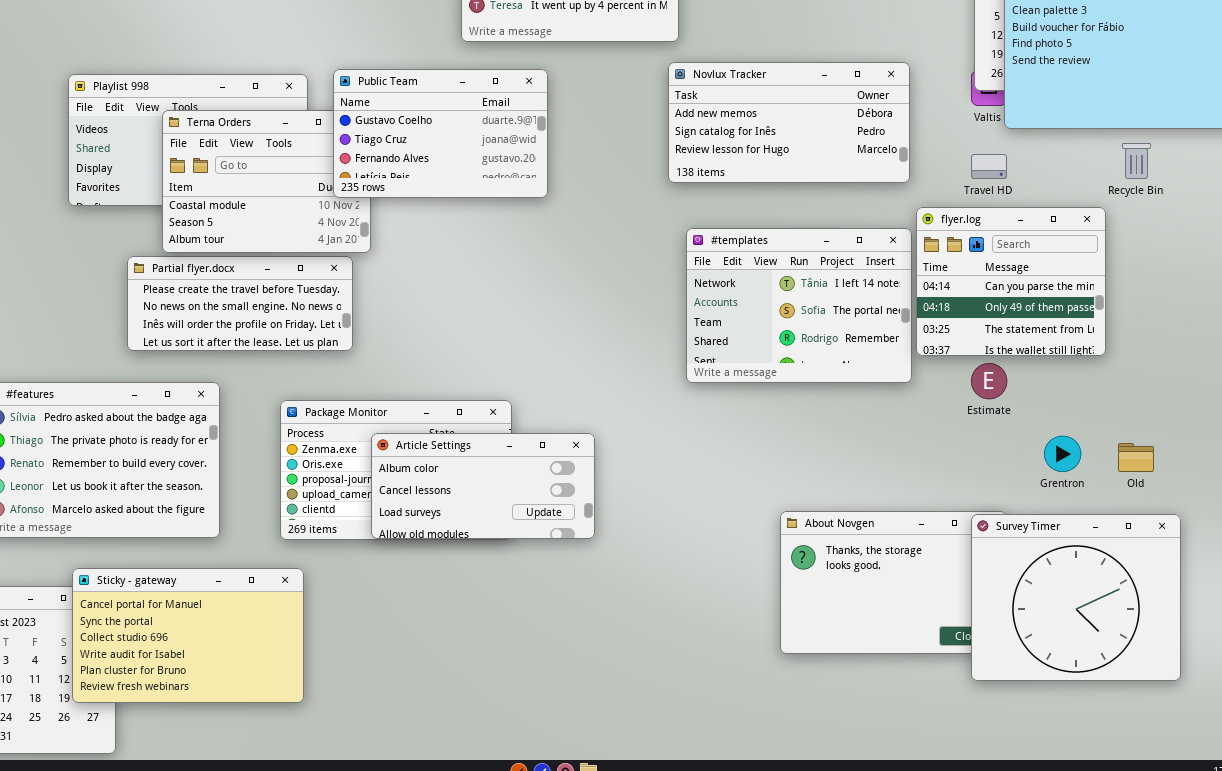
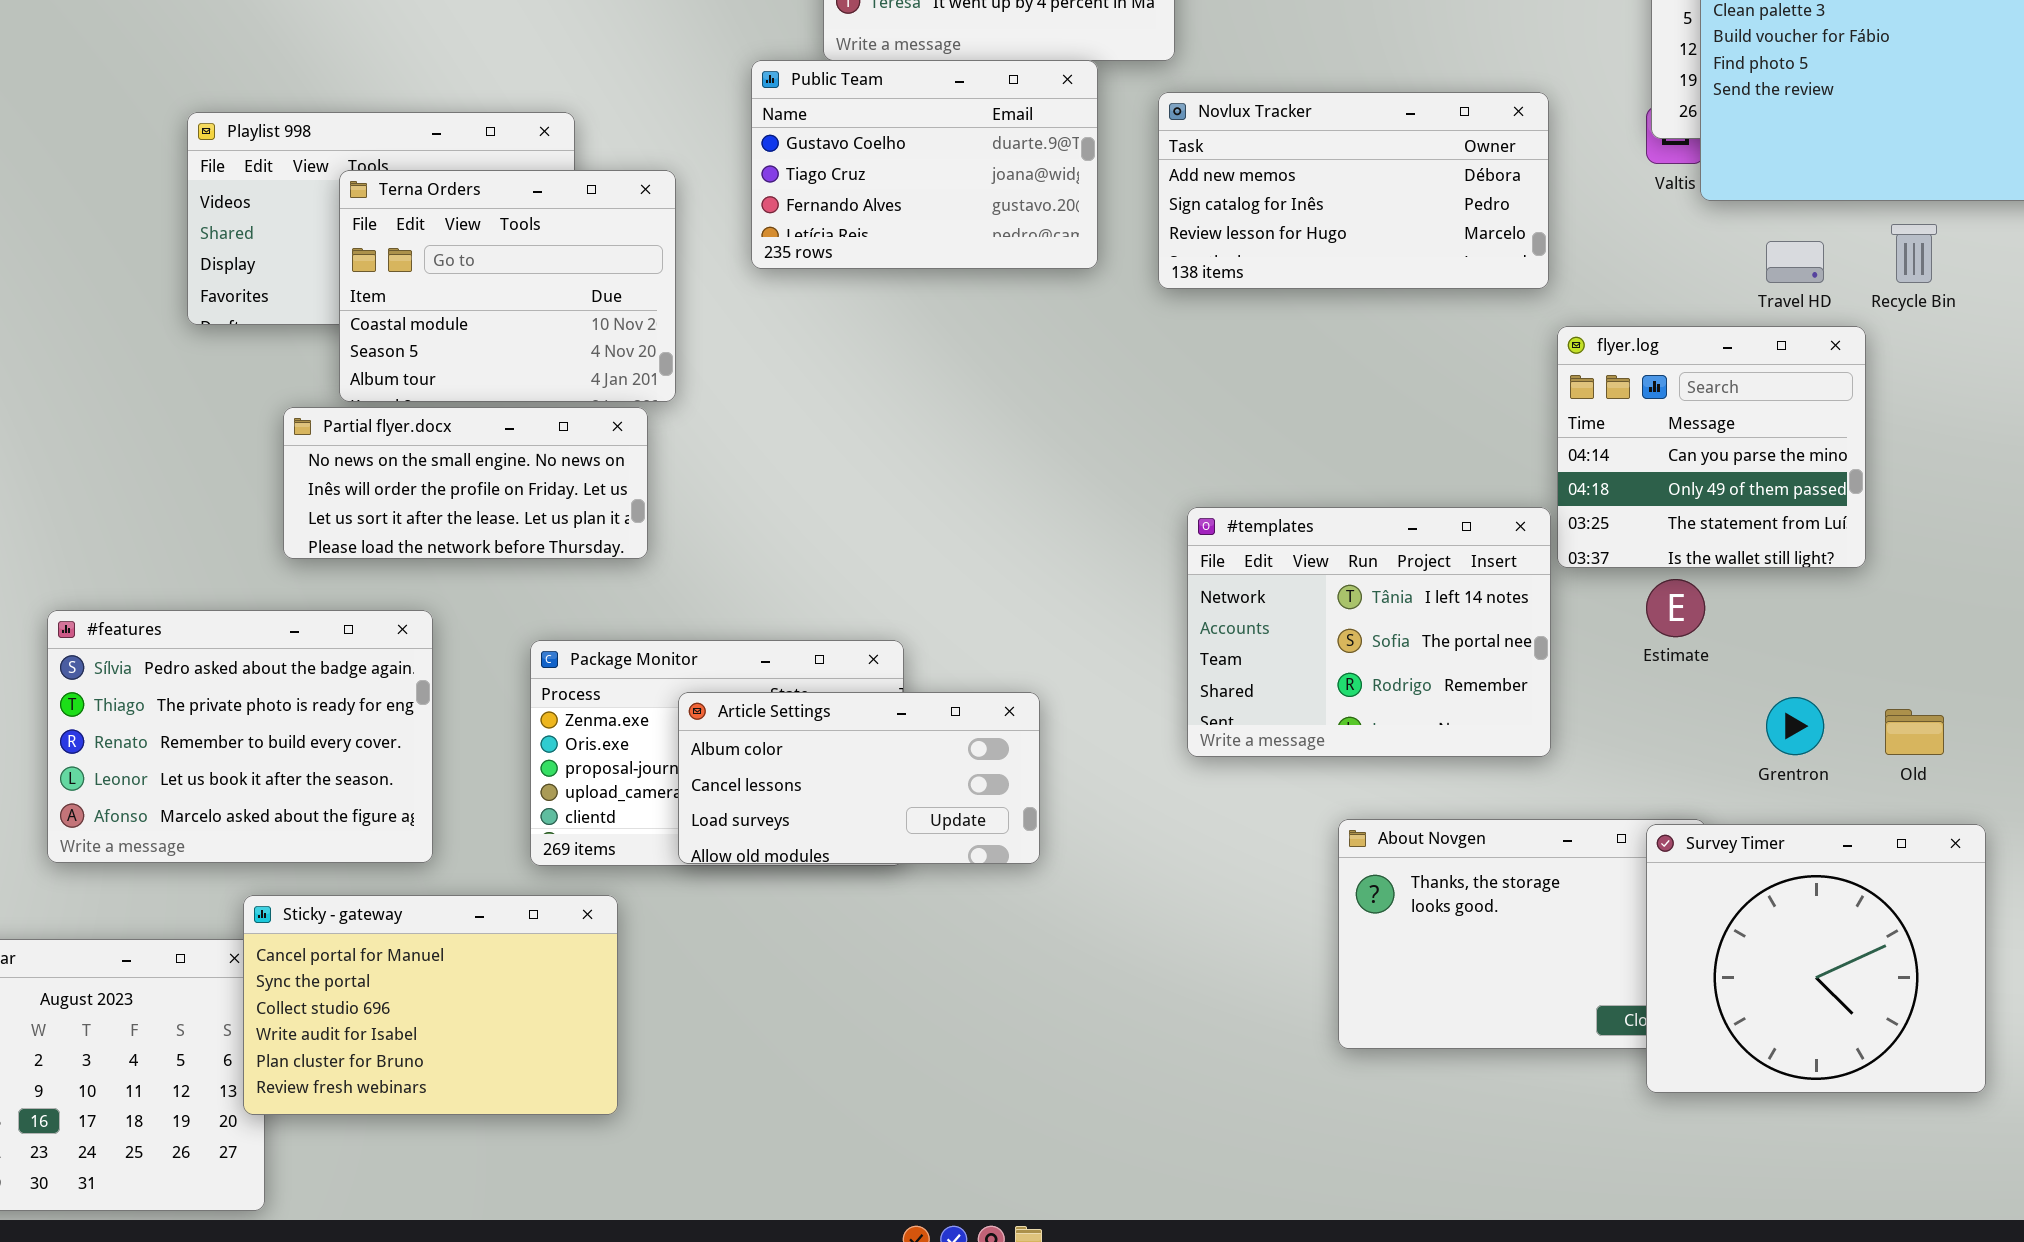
Public Team: [333,69,548,198] -> [751,60,1098,269], moved
Travel HD: [971,154,1007,179] -> [1766,241,1824,283], moved
#templates: [686,228,912,383] -> [1187,507,1551,757], moved
Partial flyer.docx: [127,256,353,351] -> [283,407,648,559], scrolled down 1 row
Sticky - gateway: [72,568,304,703] -> [243,895,618,1115], moved

